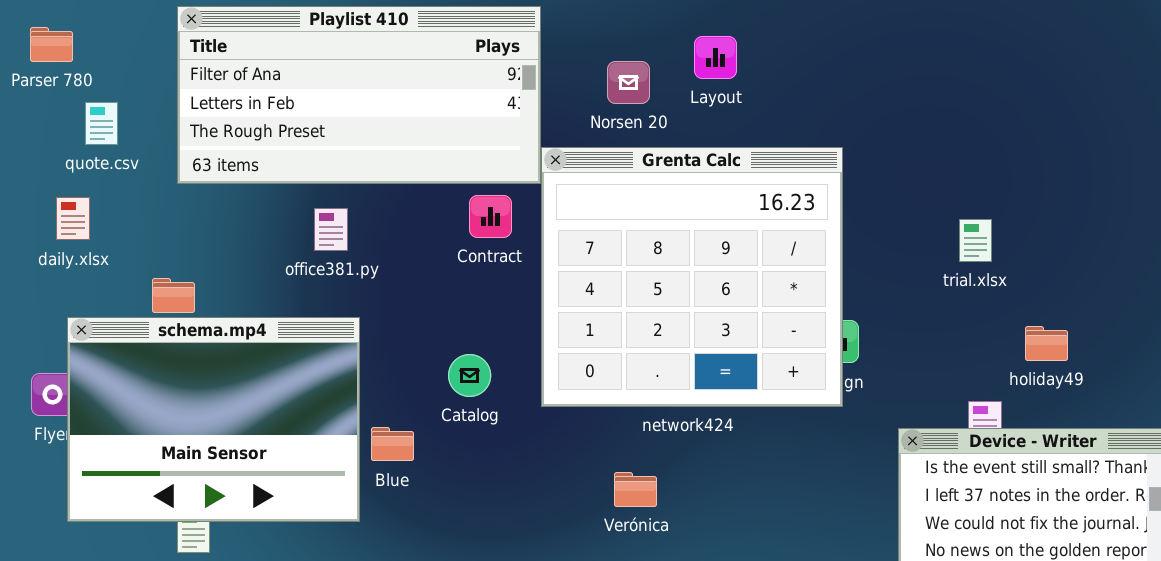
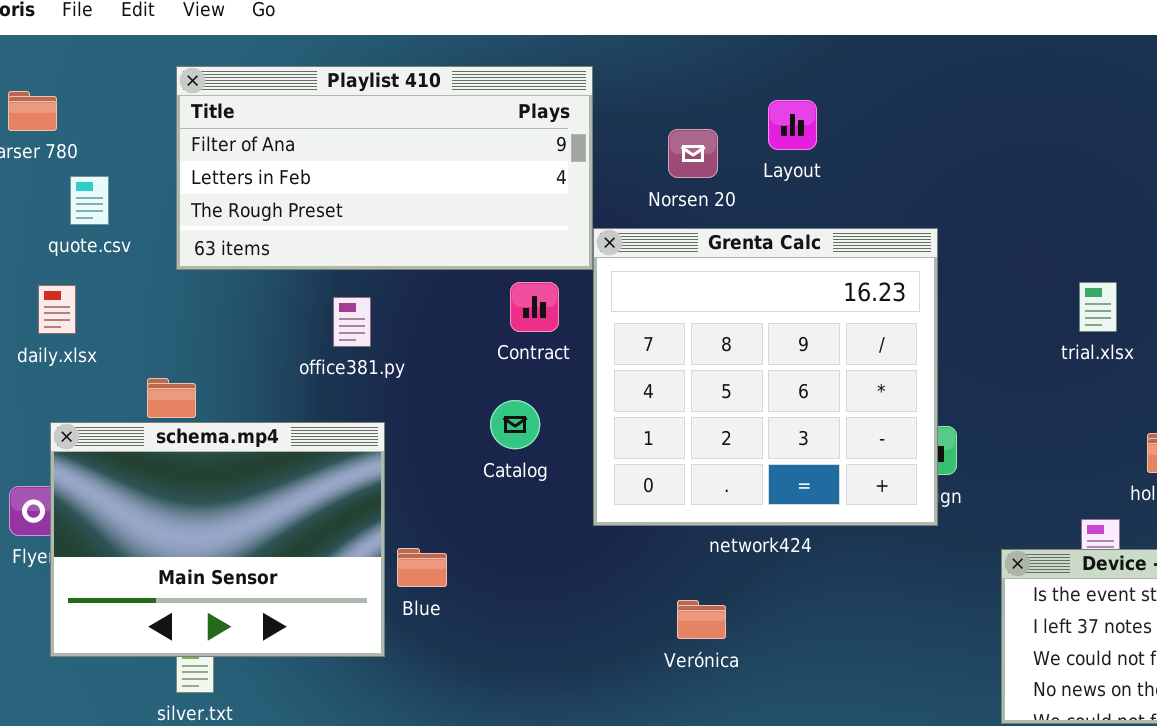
trial.xlsx: [959,219,992,262] -> [1079,282,1117,332], moved
Catalog: [448,354,491,397] -> [490,400,540,449], moved

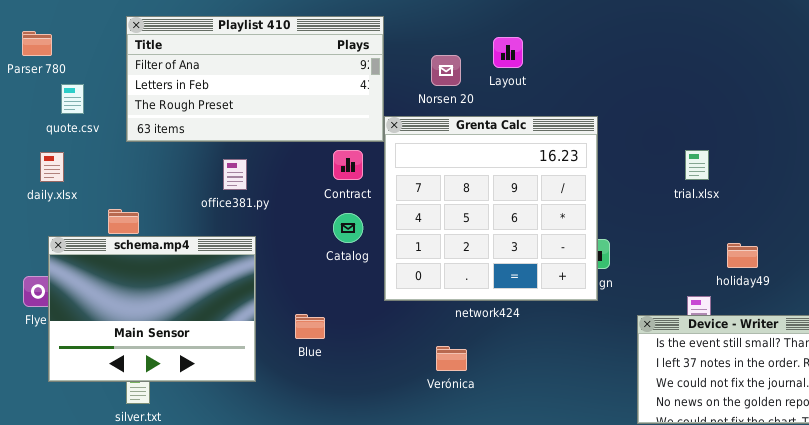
Catalog: [490,400,540,449] -> [333,213,363,243], moved
Blue: [397,548,447,587] -> [295,314,325,339], moved

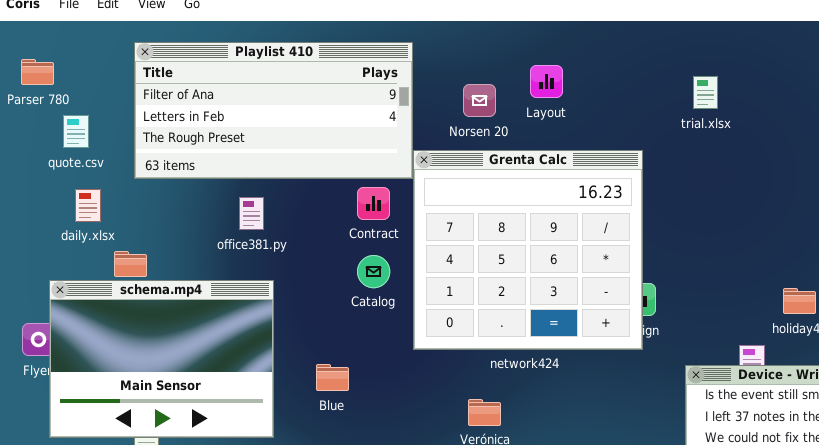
trial.xlsx: [685,150,709,180] -> [693,76,718,109], moved
daily.xlsx: [40,152,64,182] -> [75,189,101,222], moved

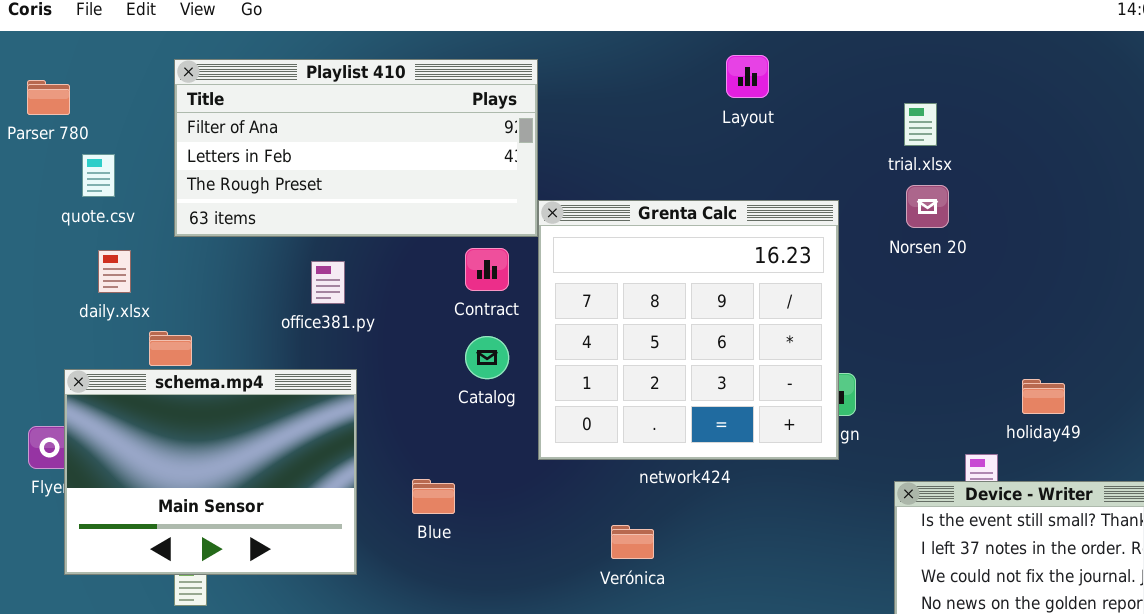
Layout: [530,65,563,98] -> [726,55,769,98], moved
Norsen 20: [463,84,496,117] -> [906,185,949,228], moved

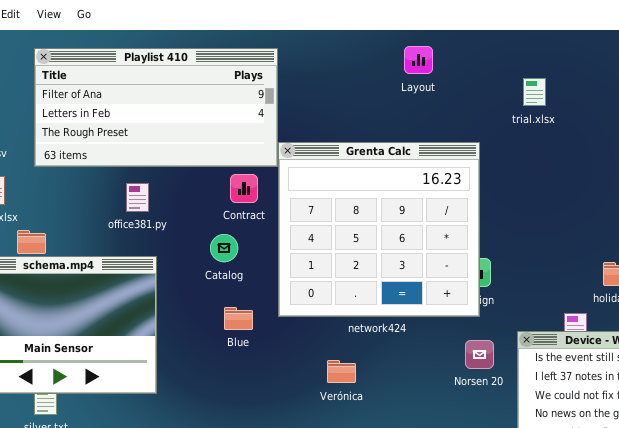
Norsen 20: [906,185,949,228] -> [465,340,494,369], moved
Catalog: [465,336,509,379] -> [210,234,238,262], moved
Blue: [412,479,455,514] -> [224,307,253,330], moved

